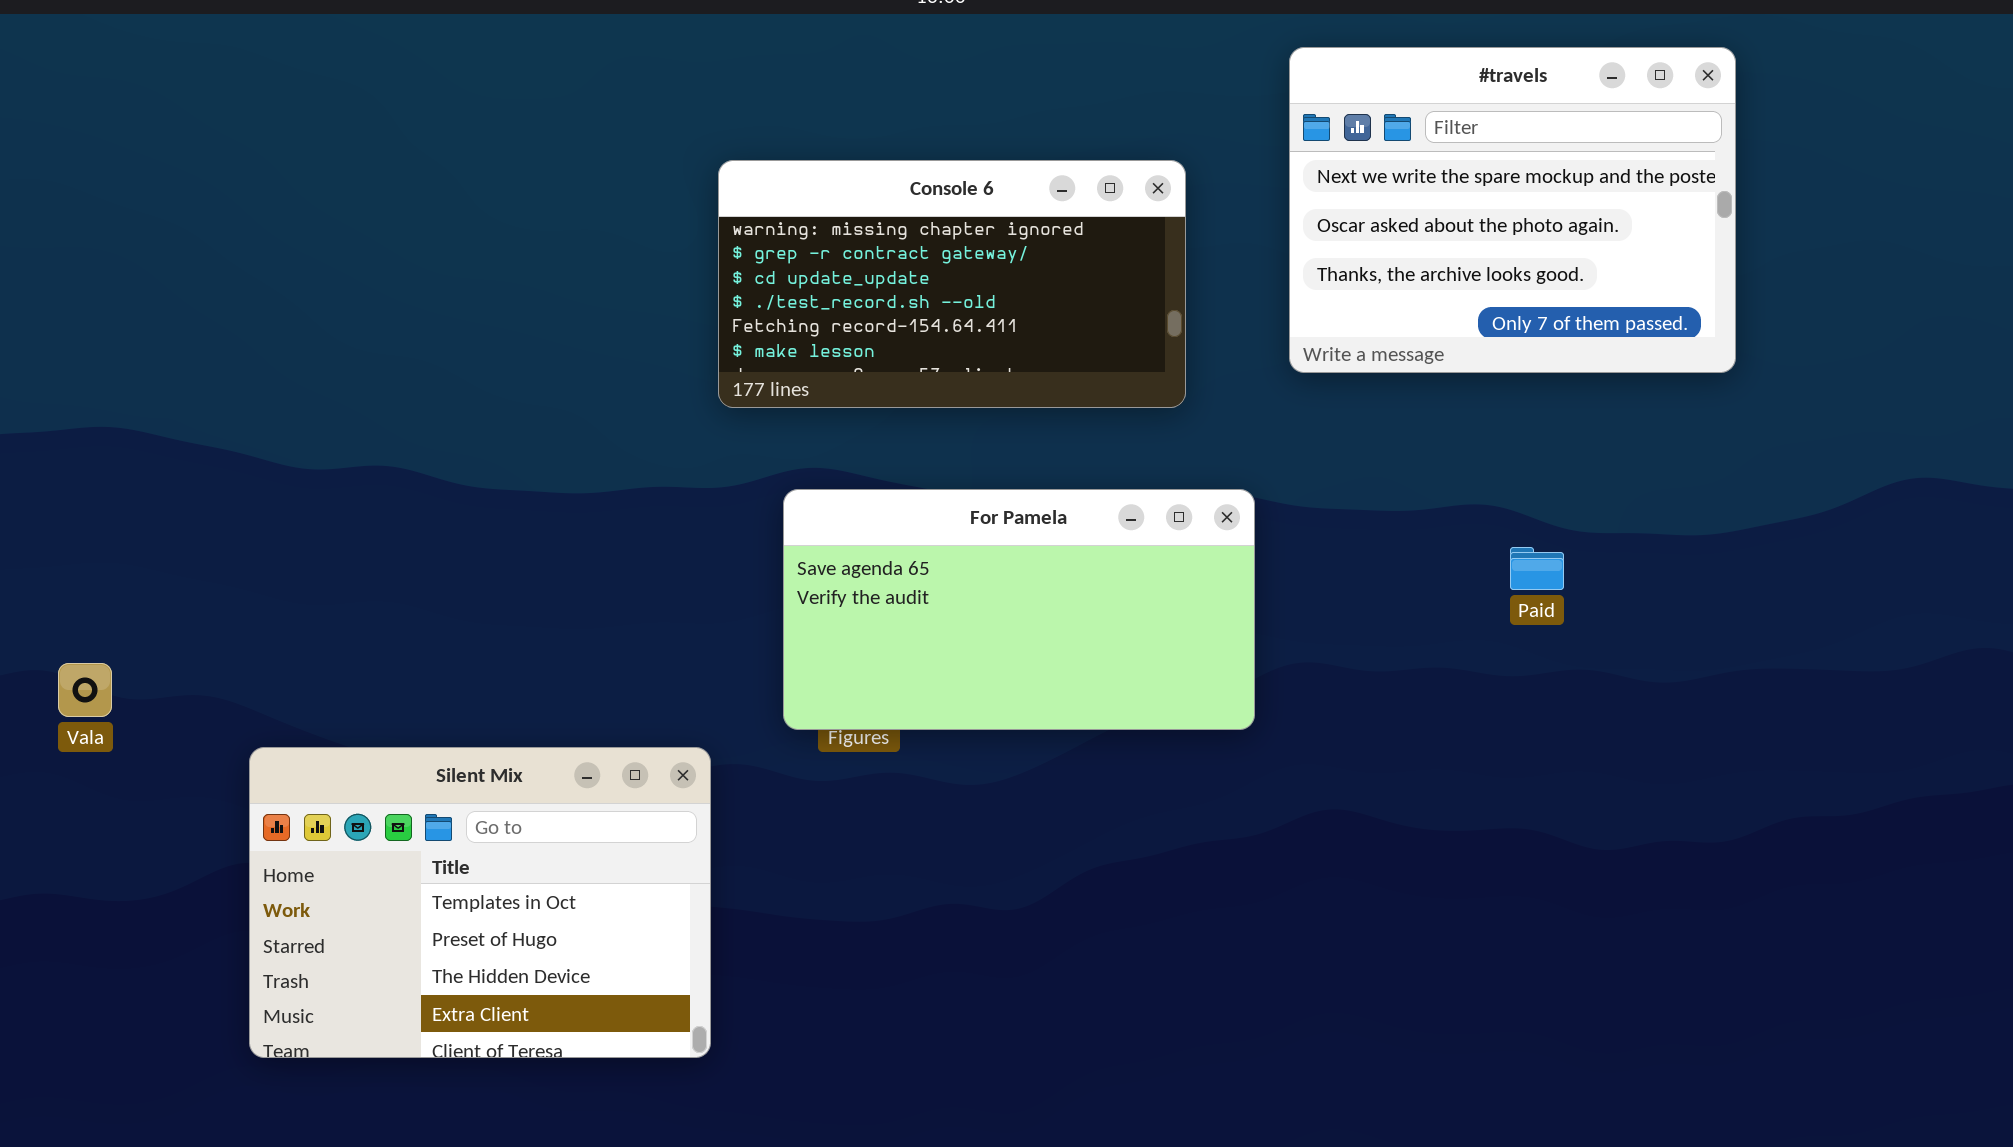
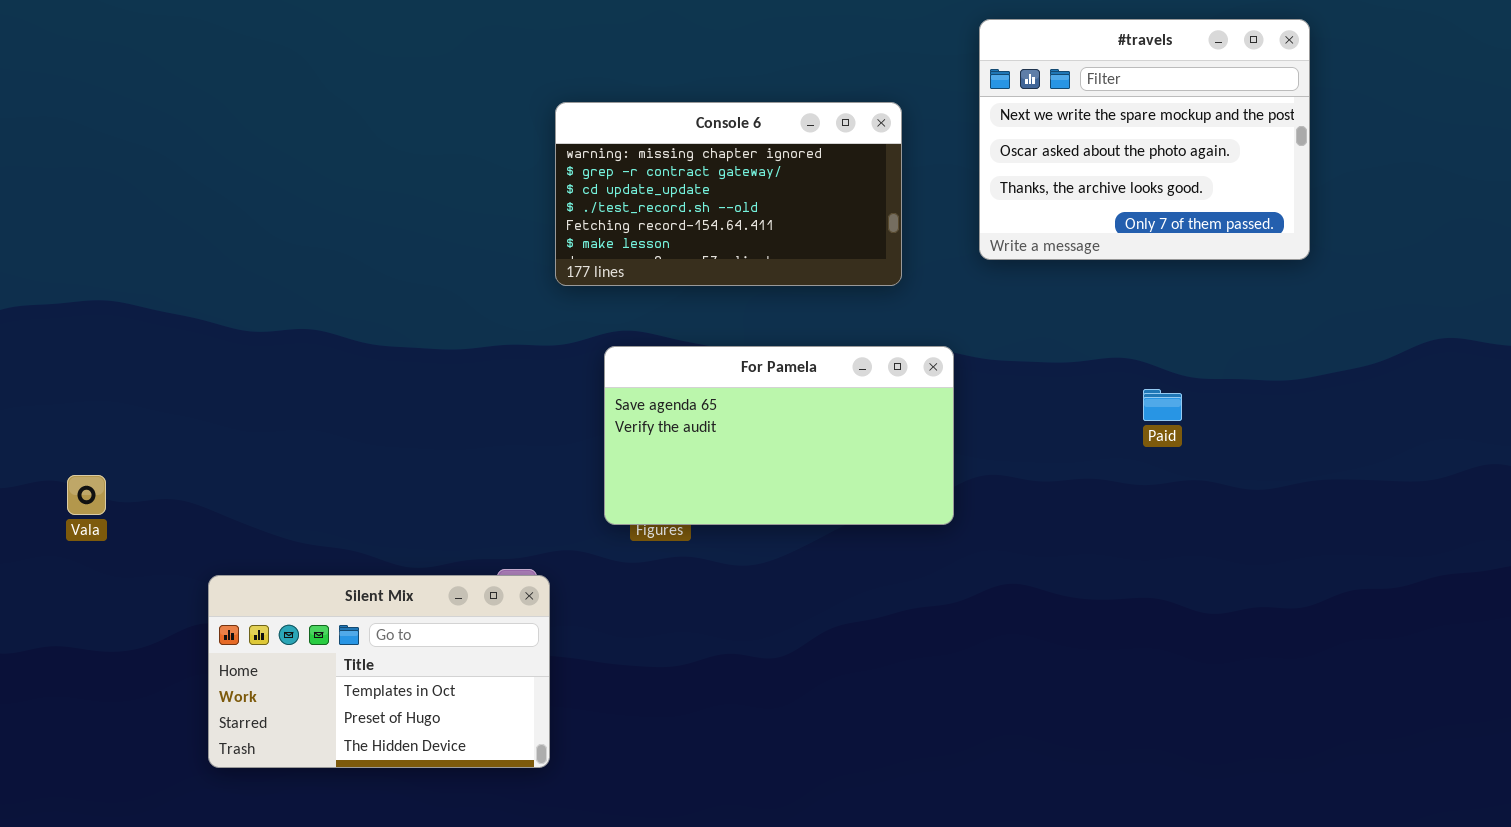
Silent Mix: [249,747,711,1058] -> [208,575,550,768], resized

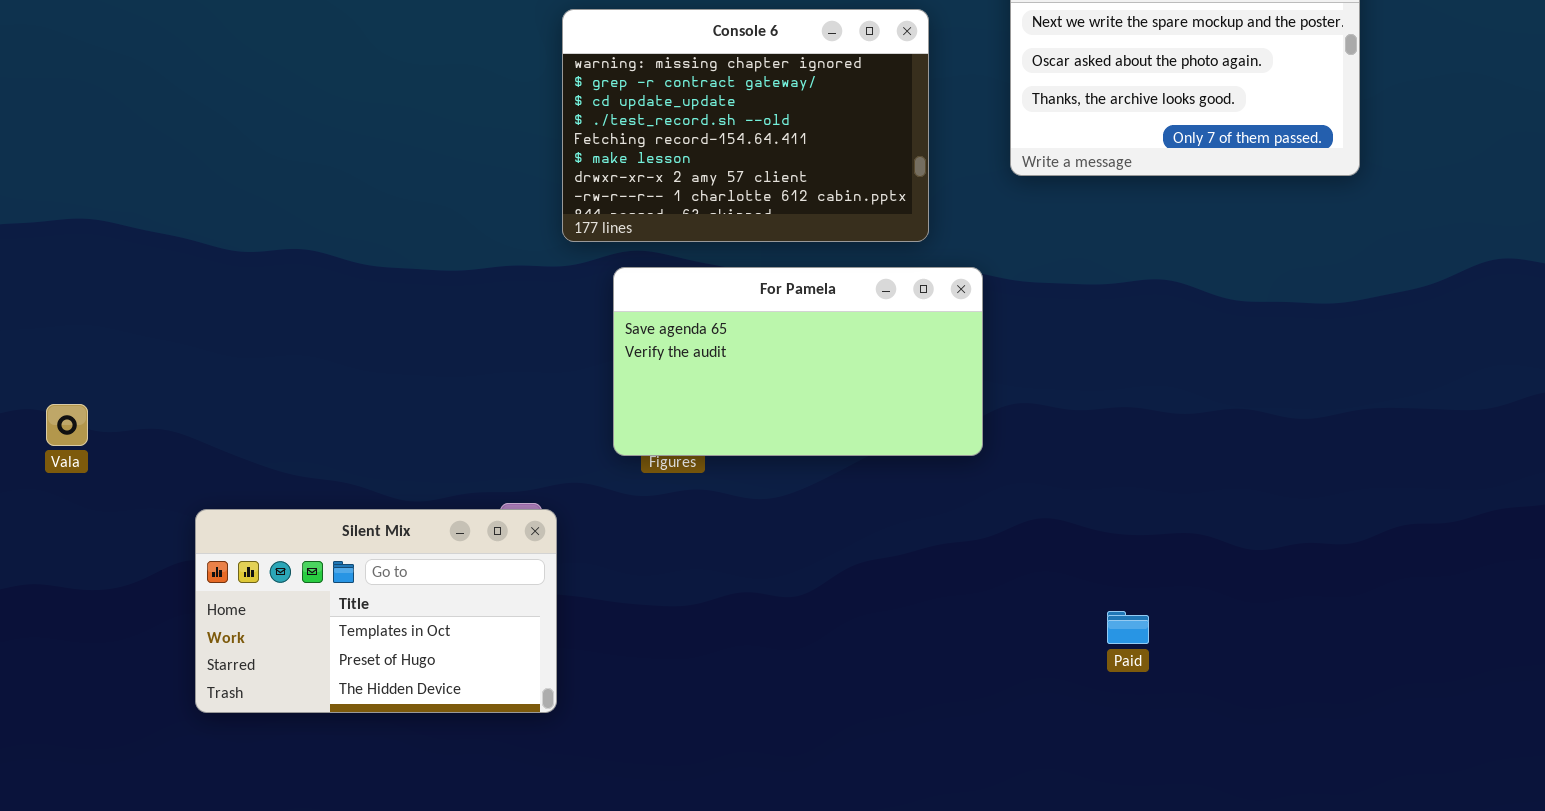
Console 6: [555,102,902,286] -> [562,9,929,242], resized
Paid: [1143,389,1182,421] -> [1107,611,1149,644], moved

